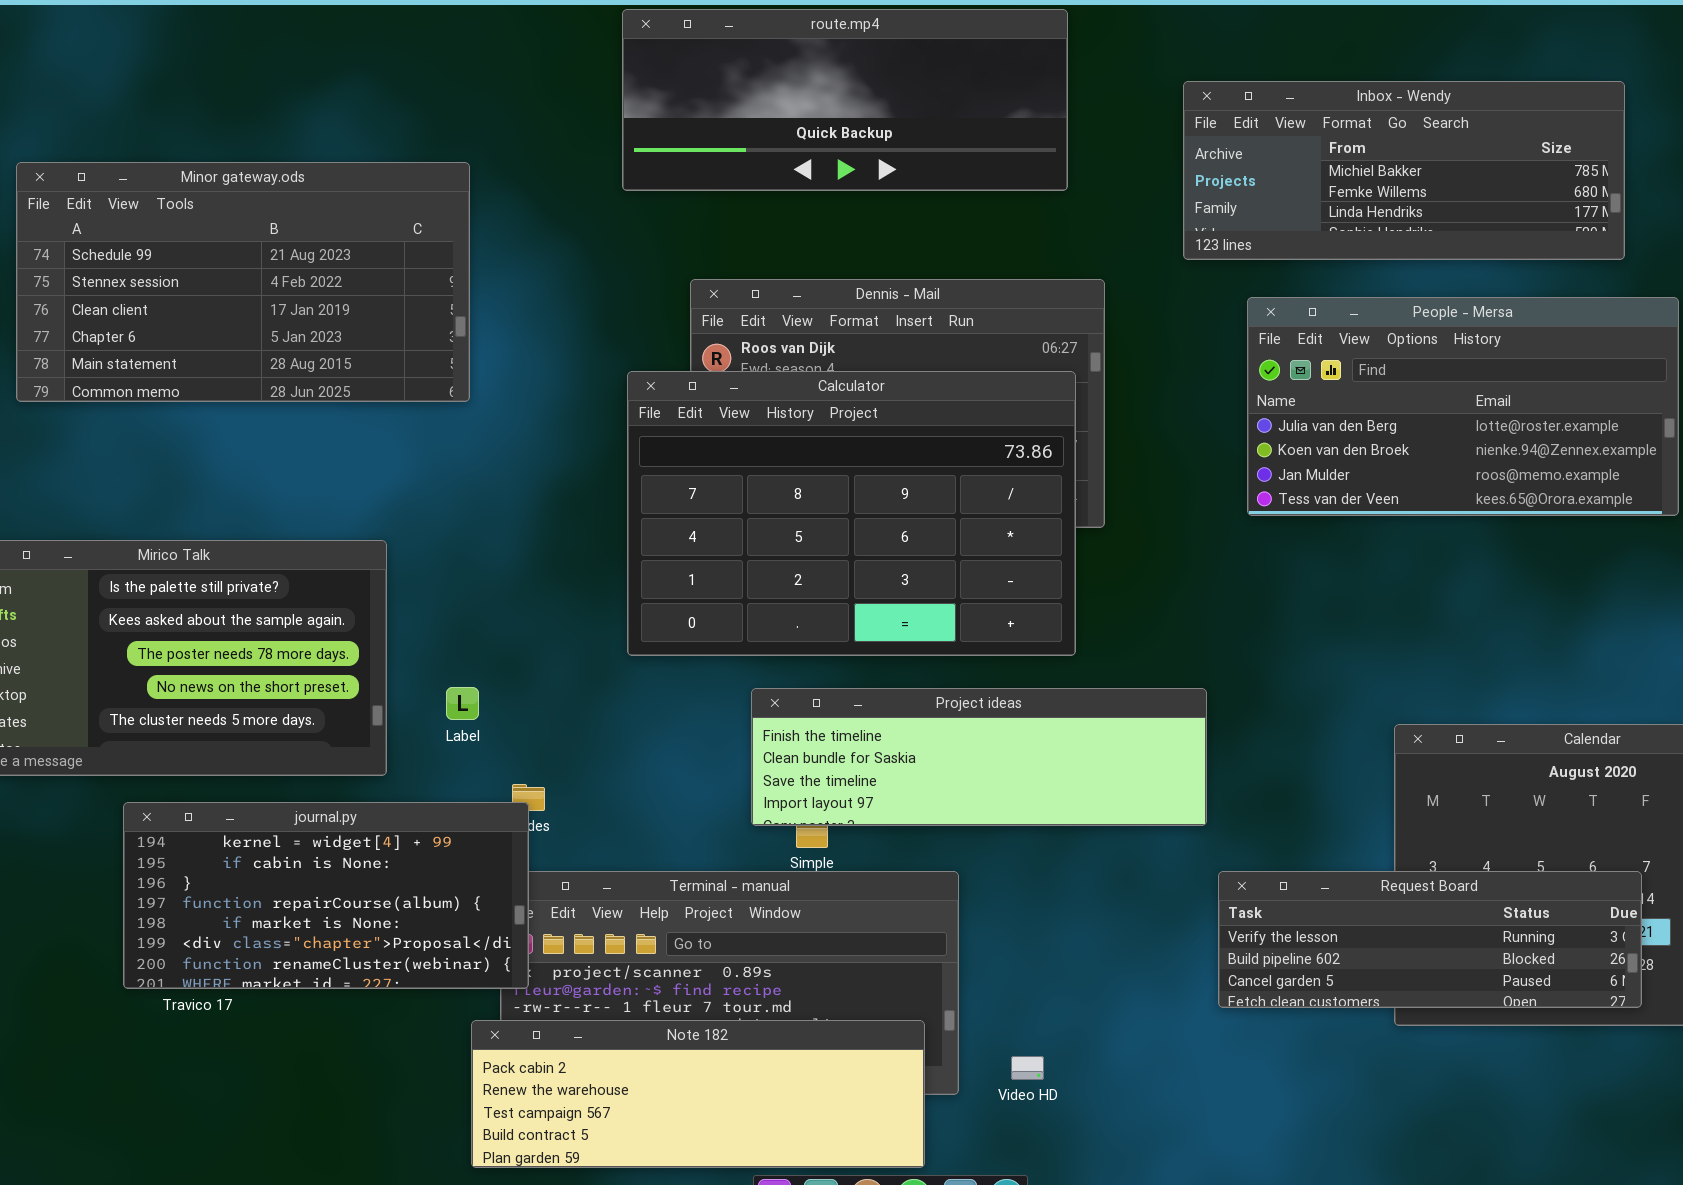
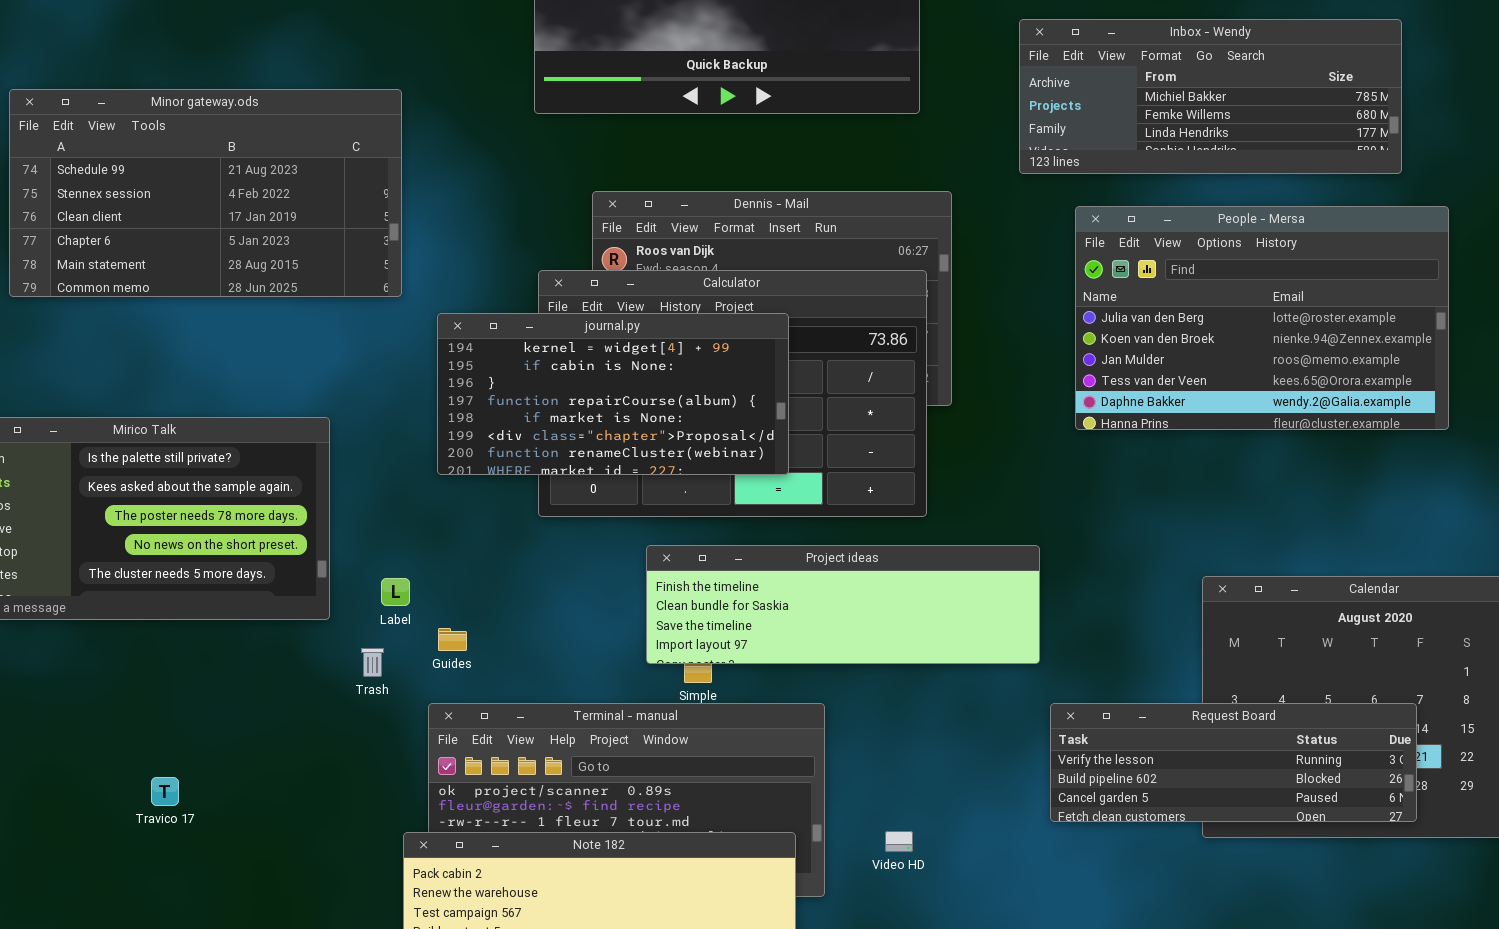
People - Mersa: [1247,297,1679,516] -> [1075,206,1449,430], resized
Label: [446,687,479,720] -> [381,578,410,606], moved
journal.py: [123,802,529,989] -> [437,313,789,475], moved
Video HD: [1011,1056,1044,1080] -> [885,831,913,852], moved

